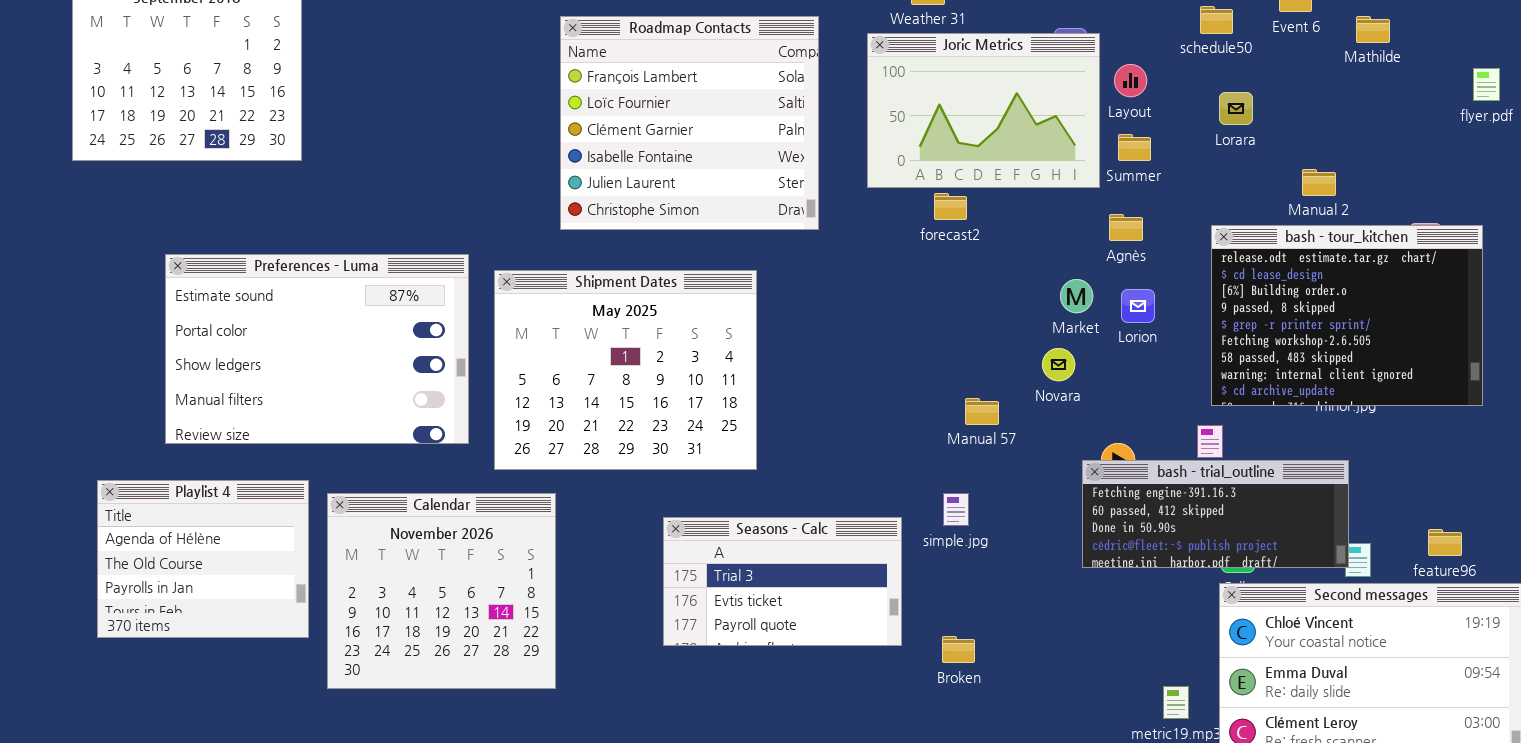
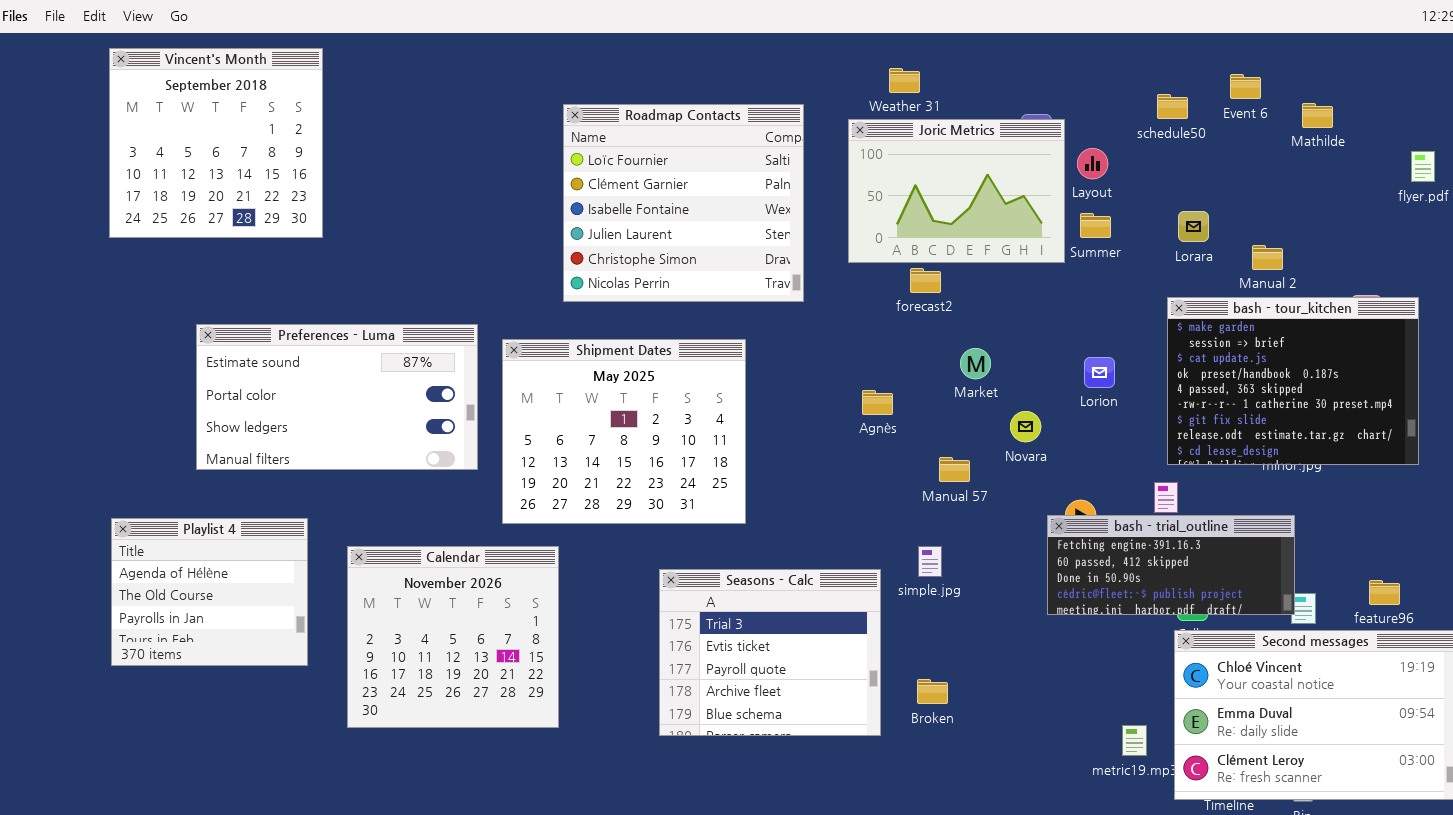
Roadmap Contacts: [560,16,819,230] -> [563,104,804,302], scrolled down 1 row
Lorara: [1219,92,1253,125] -> [1178,211,1209,242], moved
Agnès: [1109,214,1143,241] -> [862,390,893,415], moved
bash - tour_kitchen: [1211,225,1483,406] -> [1167,297,1419,465], scrolled up 7 rows
Preferences - Luma: [165,254,469,444] -> [196,324,478,470], resized
Market: [1060,279,1093,313] -> [960,348,991,379], moved
Playlist 4: [97,480,309,638] -> [111,518,308,666], moved
Seasons - Calc: [663,517,902,646] -> [659,569,881,736], resized

